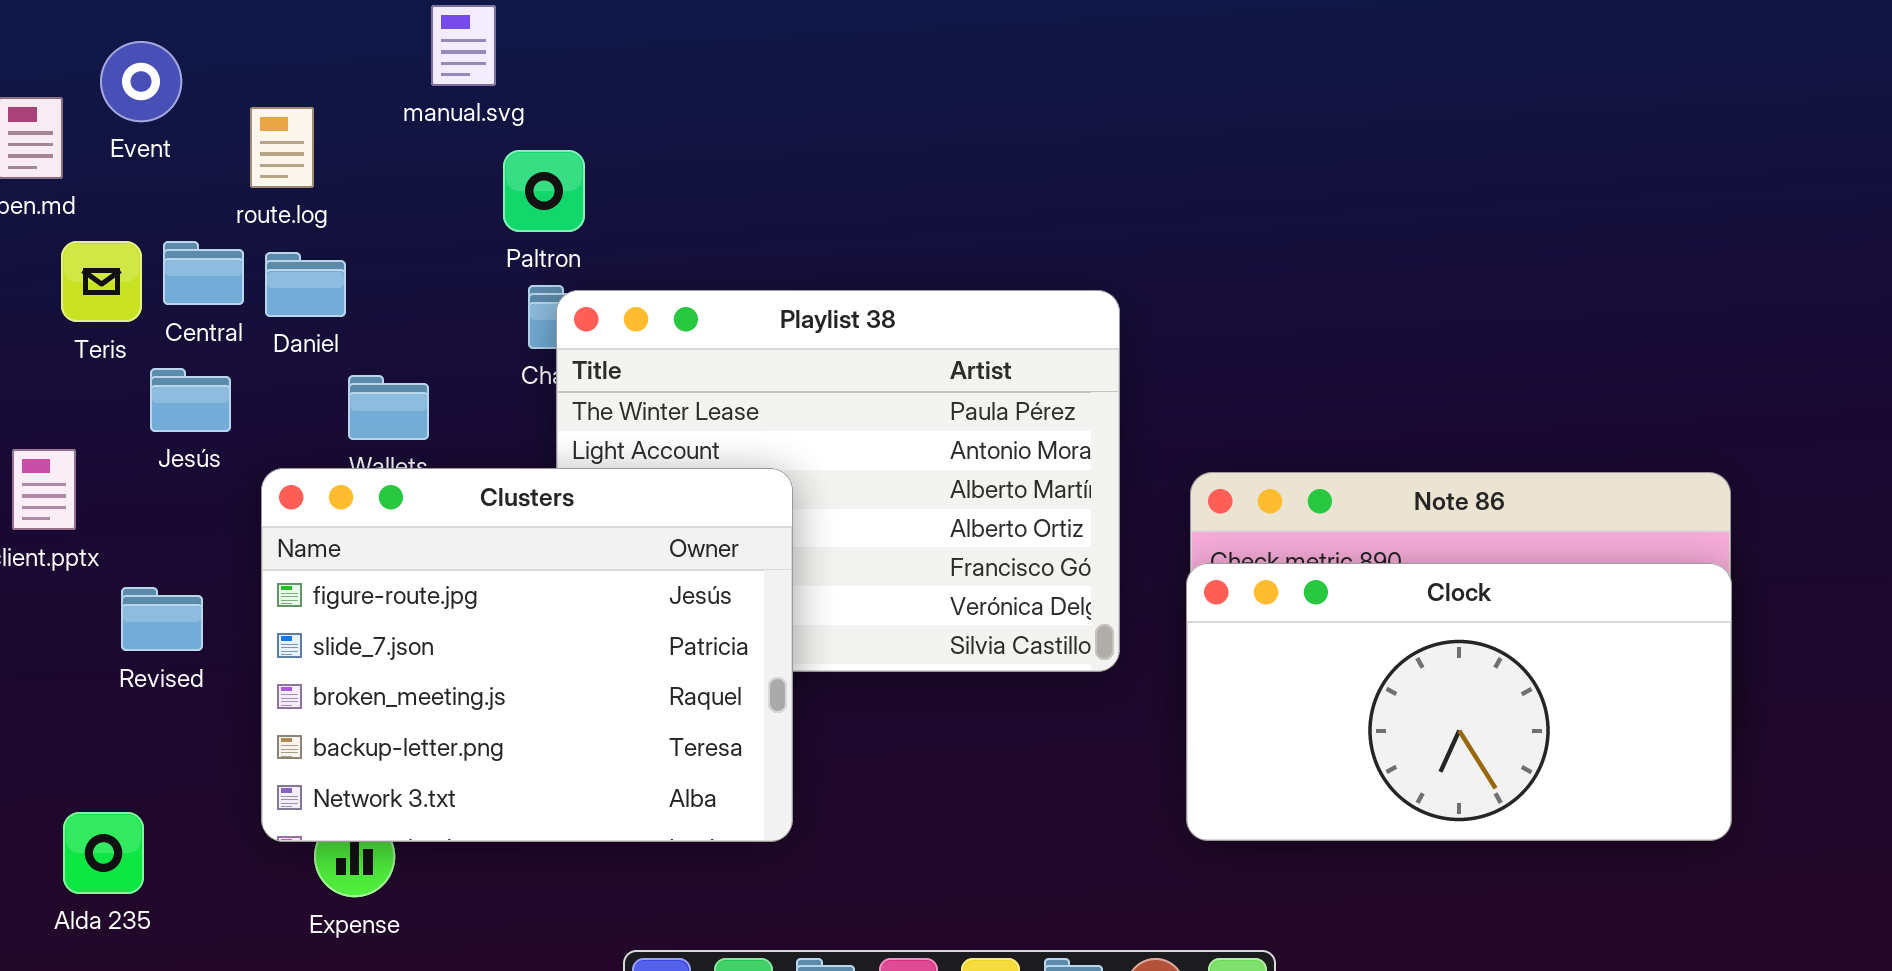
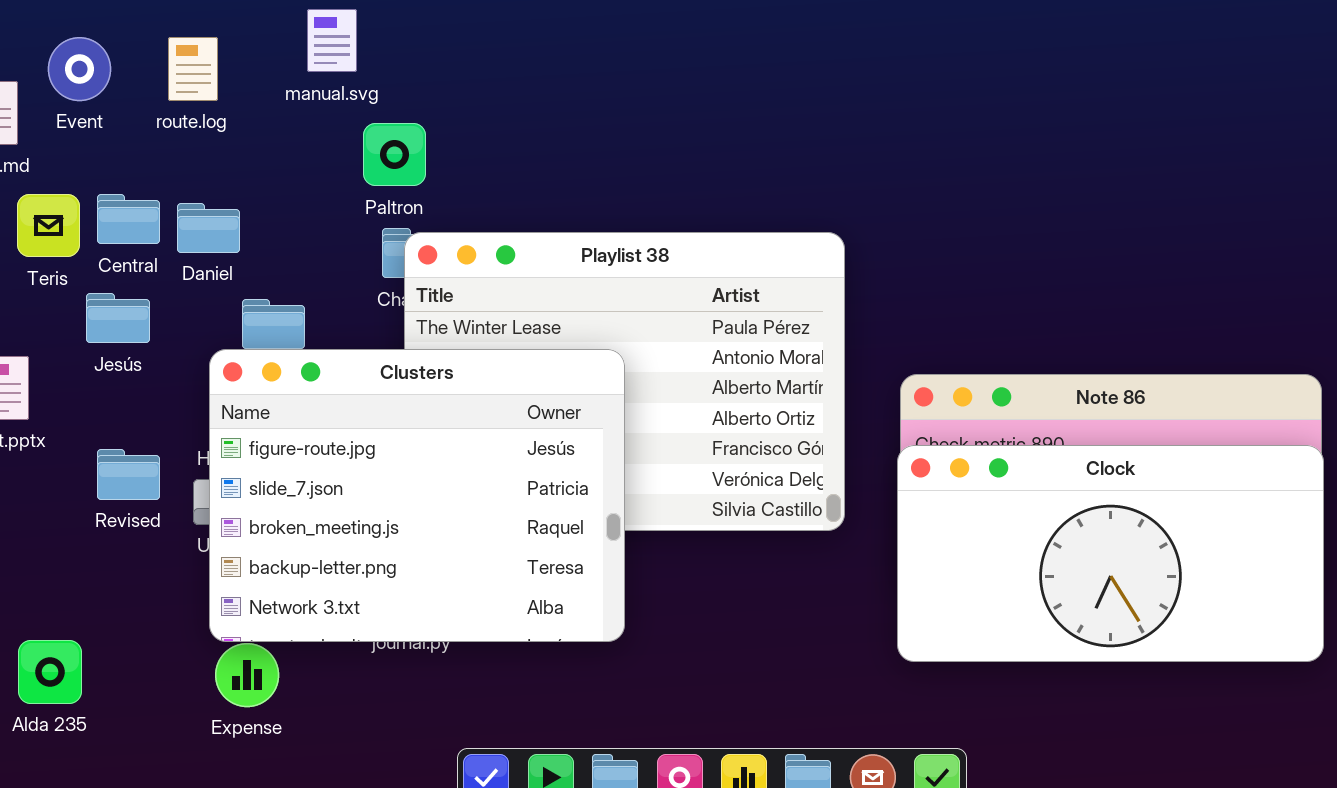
route.log: [250,107,314,188] -> [168,37,218,101], moved
Clusters: [261,468,793,842] -> [209,349,625,642], moved
Revised: [121,587,203,651] -> [97,449,160,500], moved

